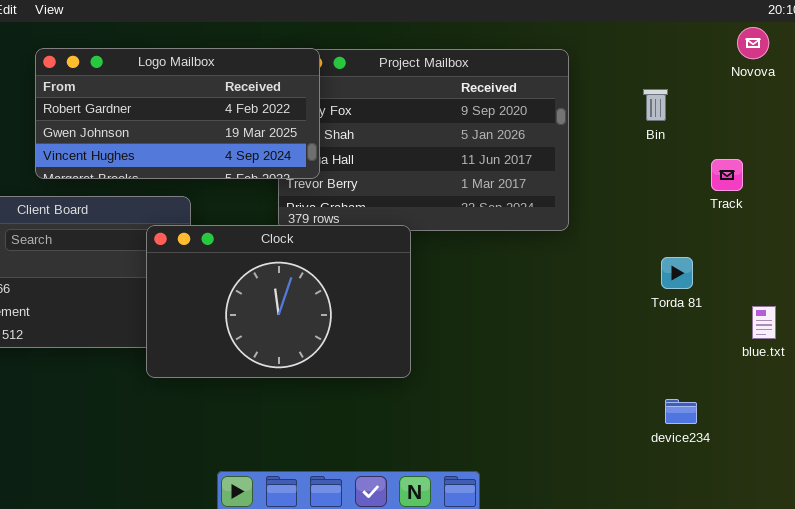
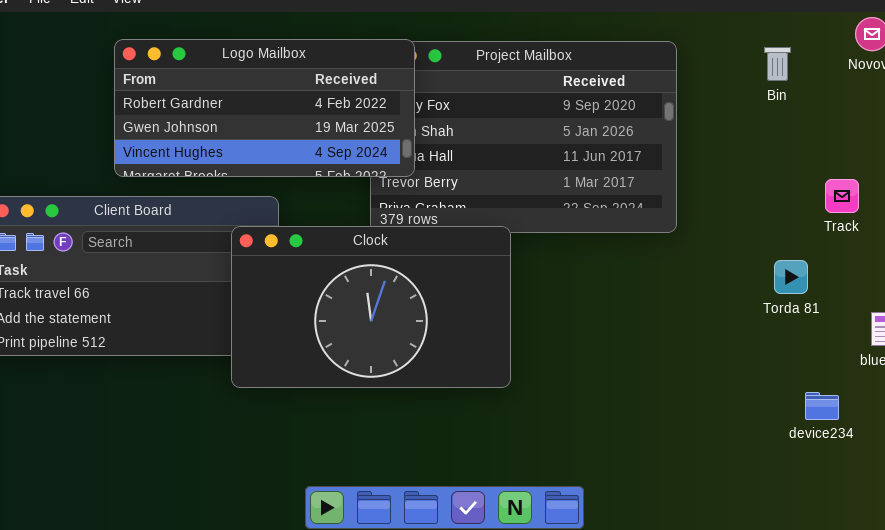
Bin: [643,89,668,121] -> [764,47,791,81], moved
Track: [711,159,743,191] -> [825,179,859,213], moved
device234: [665,399,697,424] -> [805,392,839,420], moved

